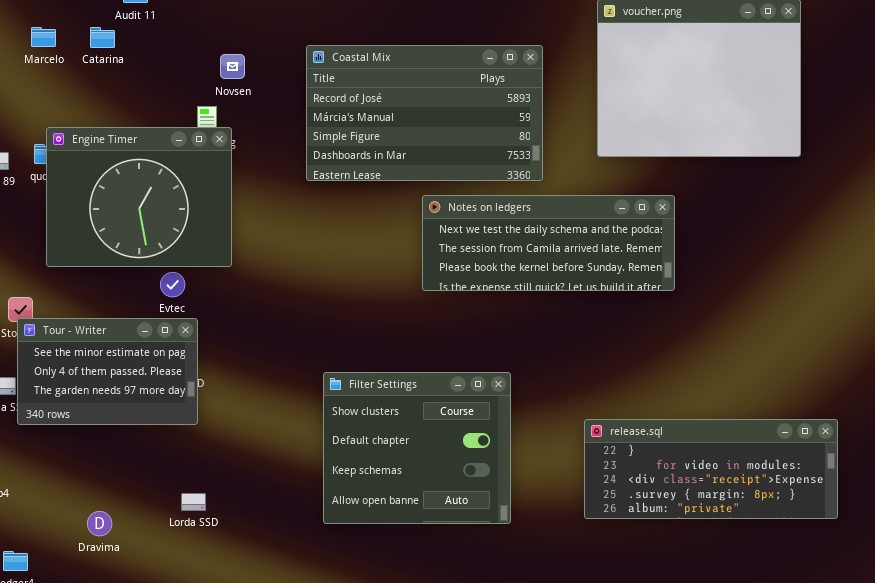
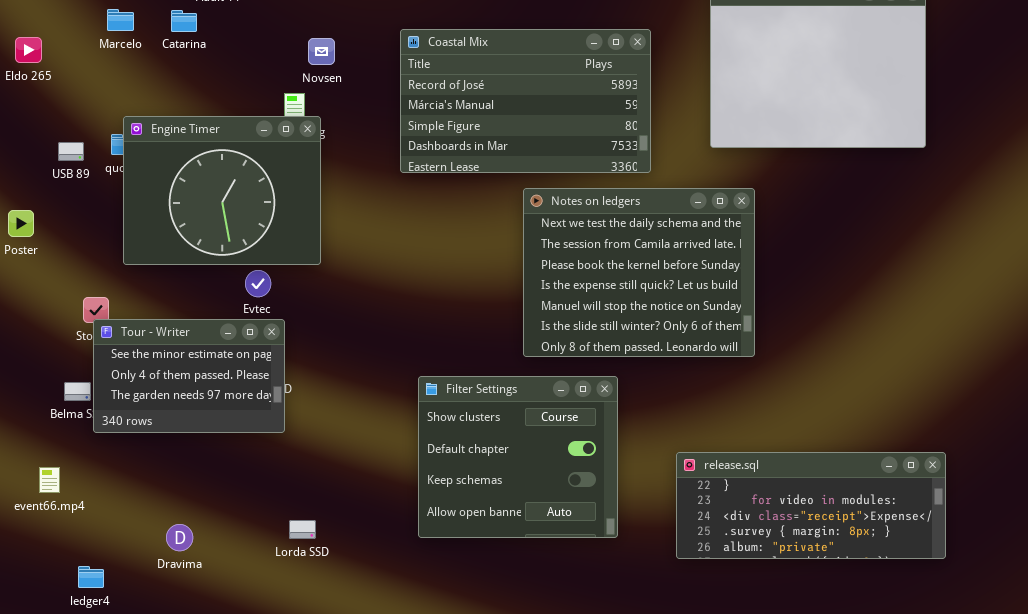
Notes on ledgers: [422,195,675,291] -> [523,188,755,357], resized
release.sql: [584,419,838,519] -> [676,452,946,559], moved
Lorda SSD: [181,493,206,511] -> [289,520,316,539], moved

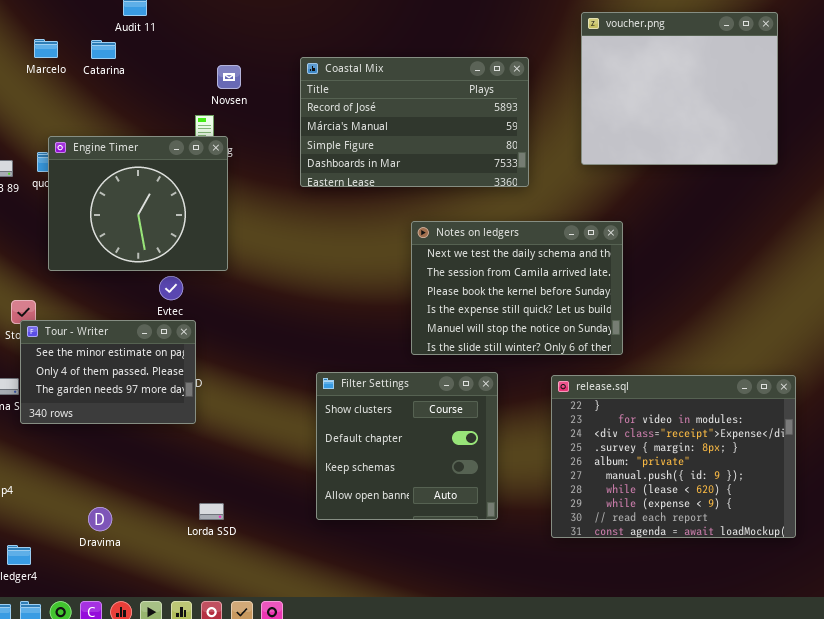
Notes on ledgers: [523,188,755,357] -> [411,221,623,355], resized
release.sql: [676,452,946,559] -> [551,375,796,538], resized

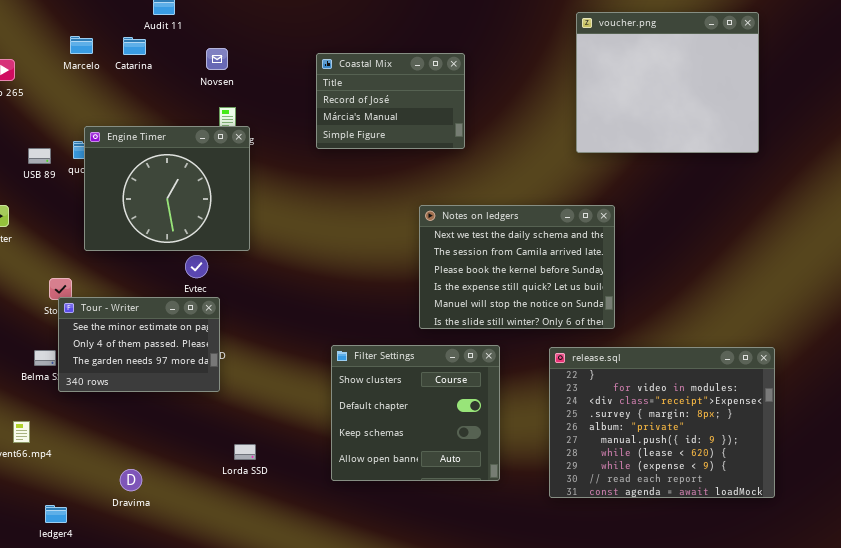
Coastal Mix: [300,57,529,187] -> [316,53,465,149], resized
Novsen: [217,65,241,89] -> [206,48,228,70], moved
Lorda SSD: [199,503,224,520] -> [234,444,256,460], moved

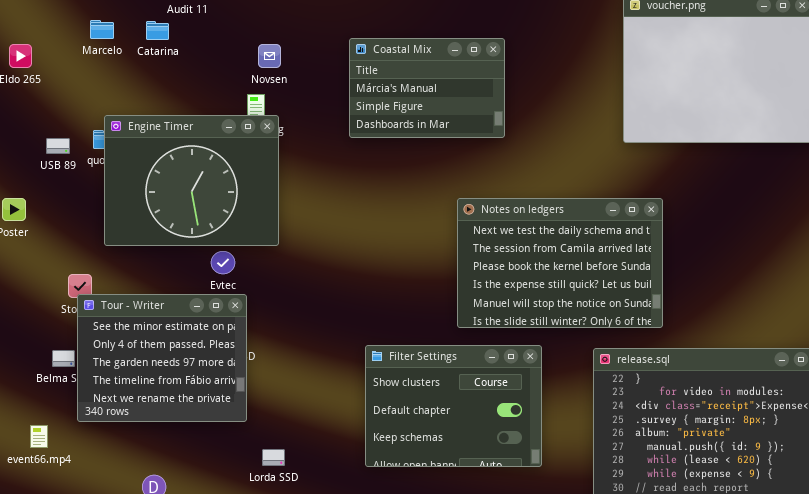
Novsen: [206,48,228,70] -> [258,44,281,68], moved
Coastal Mix: [316,53,465,149] -> [349,38,505,138], scrolled down 1 row
Tour - Writer: [58,297,220,392] -> [77,294,247,422], resized
Filter Settings: [331,345,500,481] -> [365,345,542,467], resized

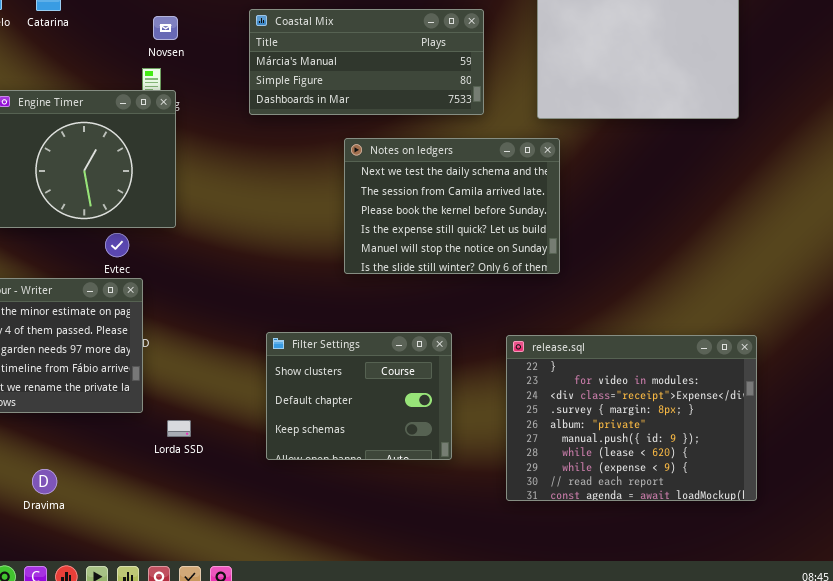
Coastal Mix: [349,38,505,138] -> [249,9,484,115], resized
Notes on ledgers: [457,198,663,328] -> [344,138,560,274], moved
Lorda SSD: [262,449,285,466] -> [167,420,191,437], moved

